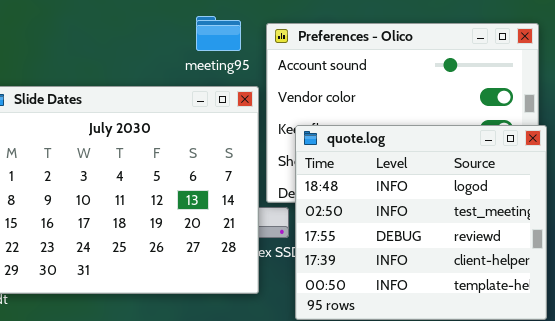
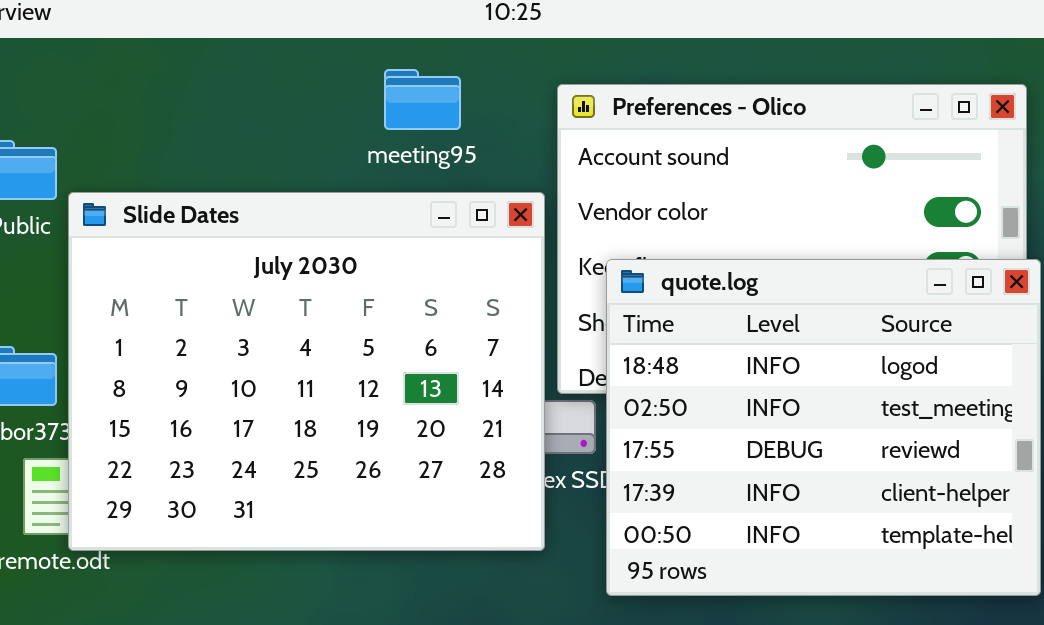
meeting95: [196,16,241,51] -> [384,69,461,130], moved

